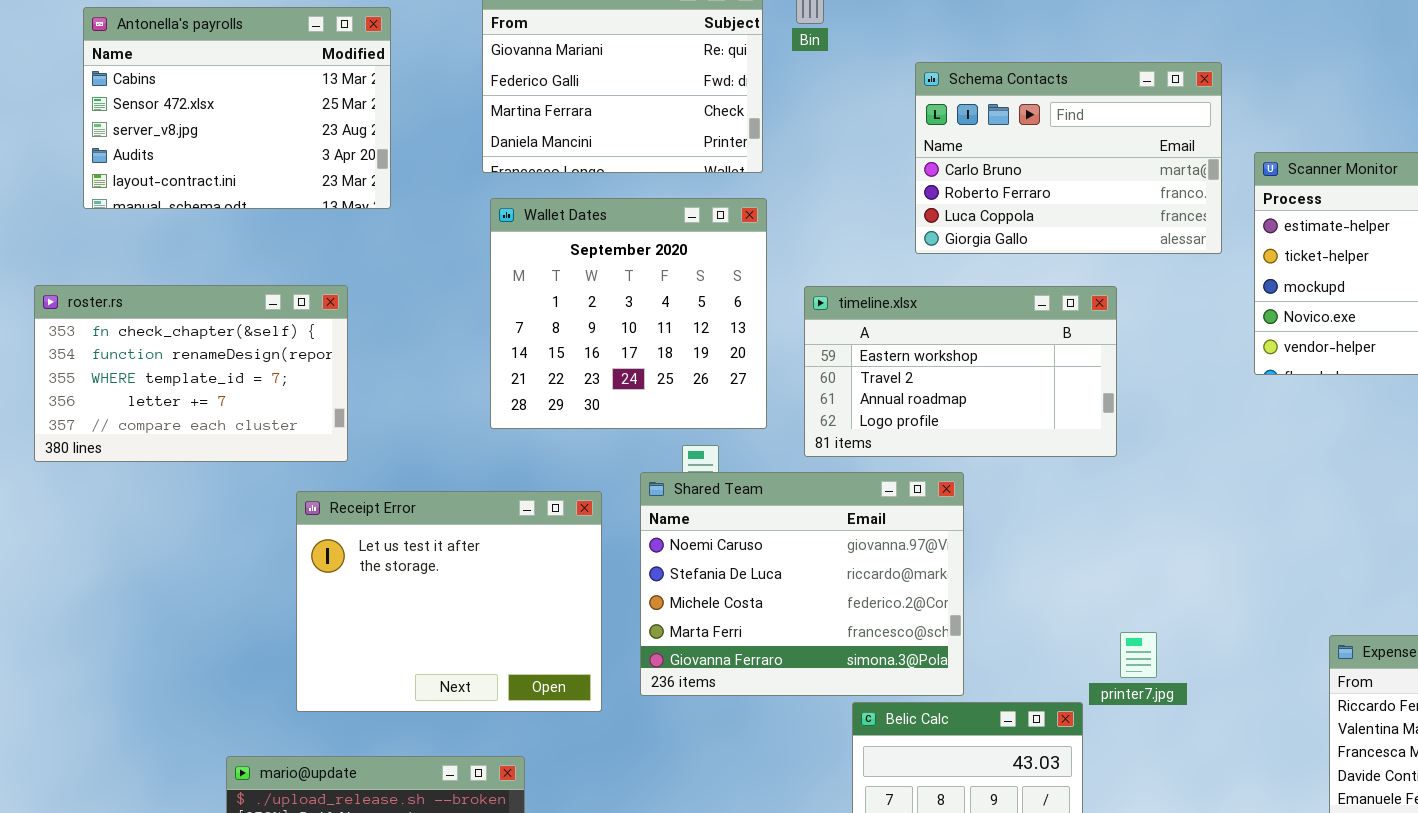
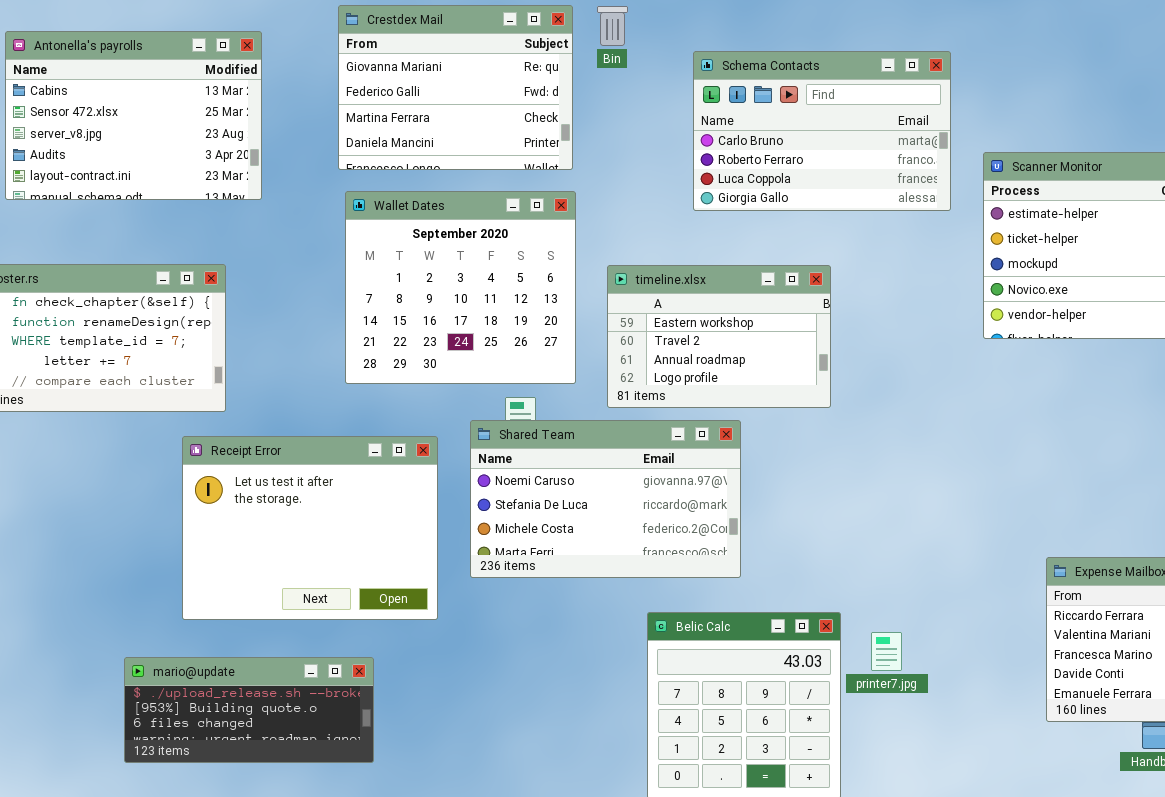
Schema Contacts: [915,62,1222,254] -> [693,51,951,211], moved
timeline.xlsx: [804,286,1117,457] -> [607,265,831,408], resized
Shared Team: [640,472,964,696] -> [470,420,741,578], resized
printer7.jpg: [1120,632,1157,678] -> [871,632,902,671], moved

